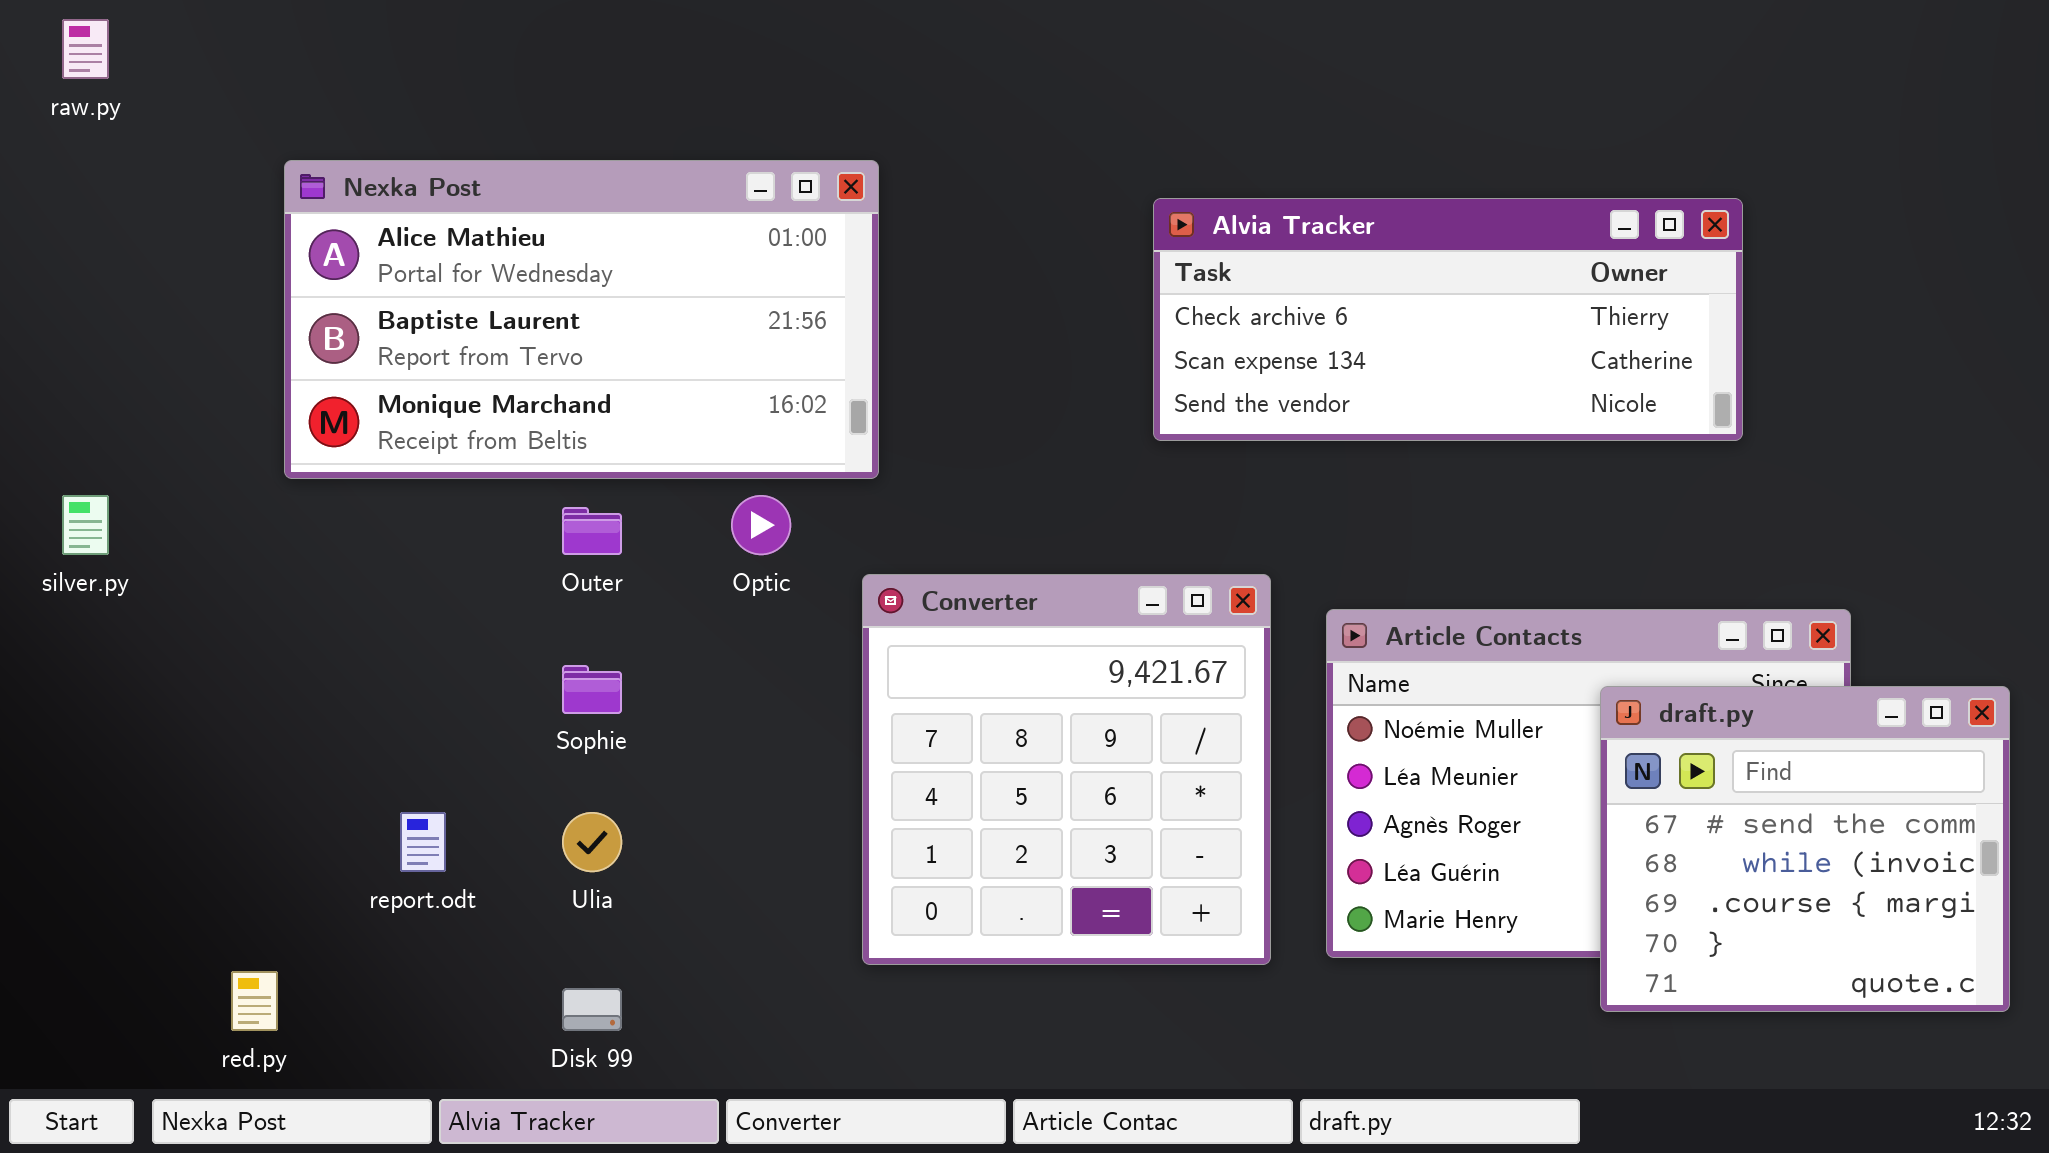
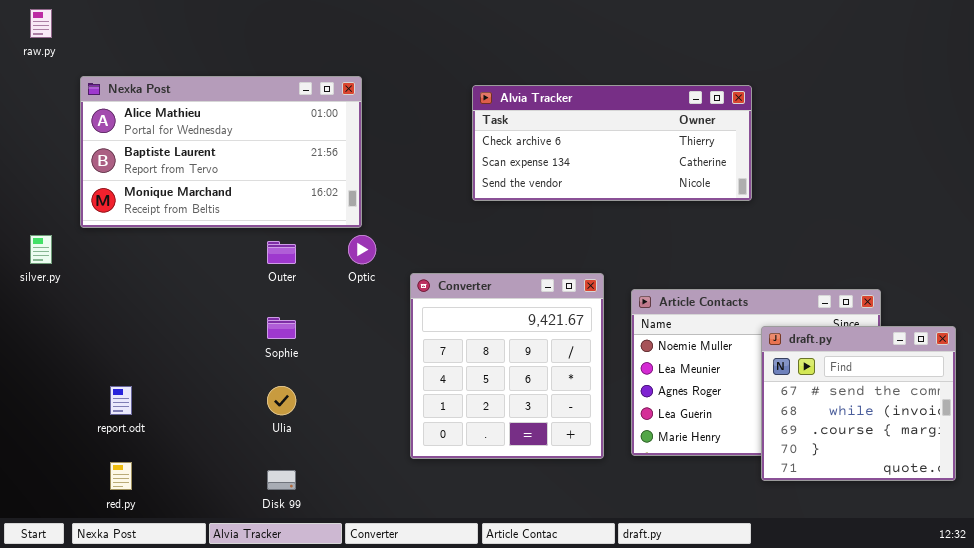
Nexka Post: [284,160,879,479] -> [80,76,362,228], moved
Alvia Tracker: [1153,198,1743,441] -> [472,85,752,201], moved
report.odt: [400,812,446,872] -> [110,386,132,415], moved

